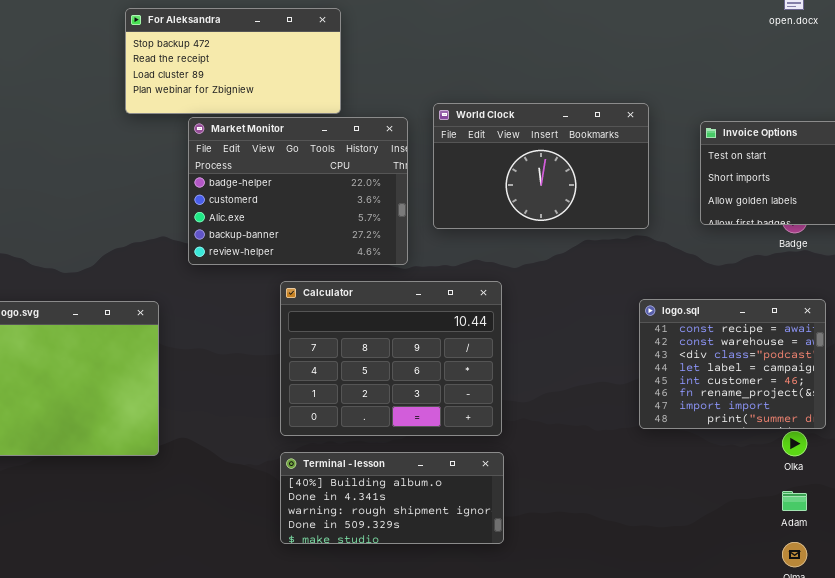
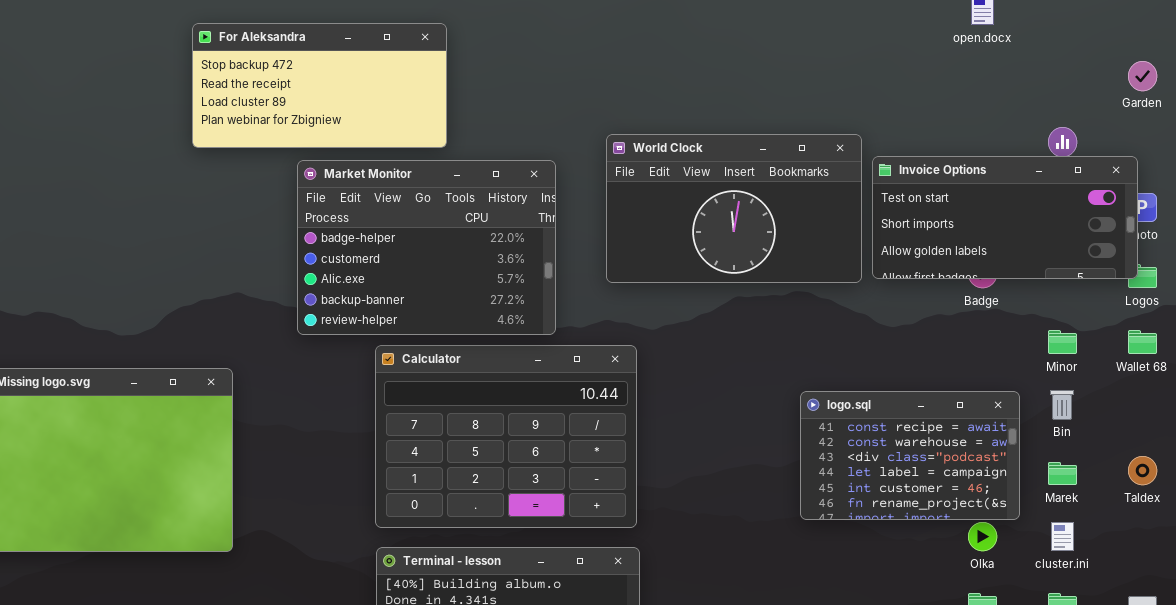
World Clock: [433,103,649,229] -> [606,134,862,283], moved
Market Monitor: [188,117,408,265] -> [297,160,556,335], moved
logo.sql: [639,299,826,429] -> [800,391,1020,520], resized

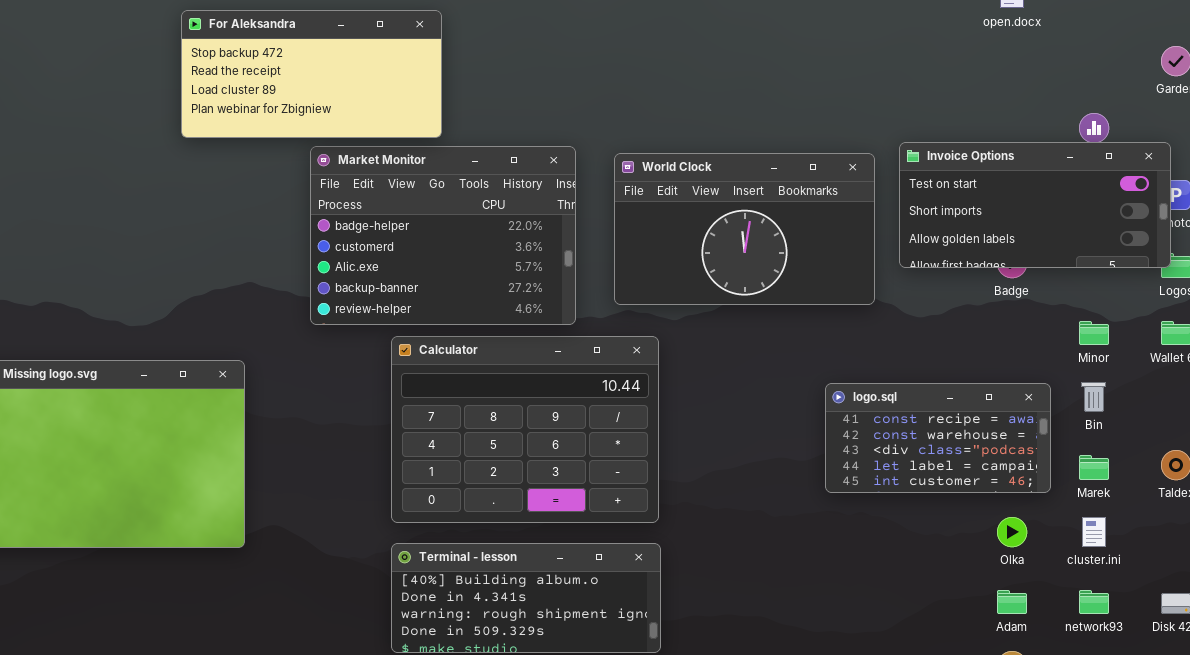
For Aleksandra: [192,23,447,148] -> [181,10,442,138], moved
World Clock: [606,134,862,283] -> [614,153,875,305], moved
logo.sql: [800,391,1020,520] -> [825,383,1051,493], resized

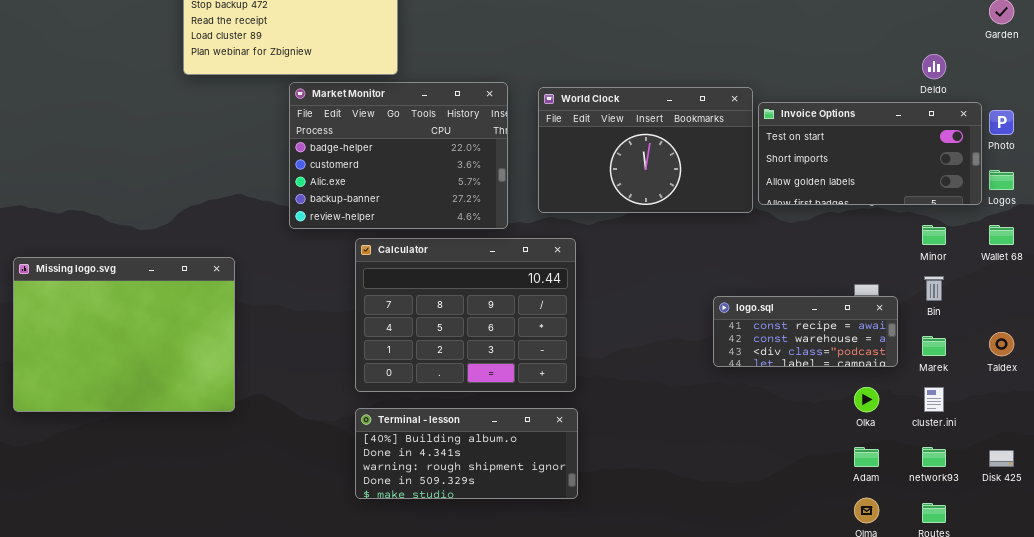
Invoice Options: [899,142,1171,268] -> [758,102,982,205], moved
logo.sql: [825,383,1051,493] -> [713,296,898,367], resized

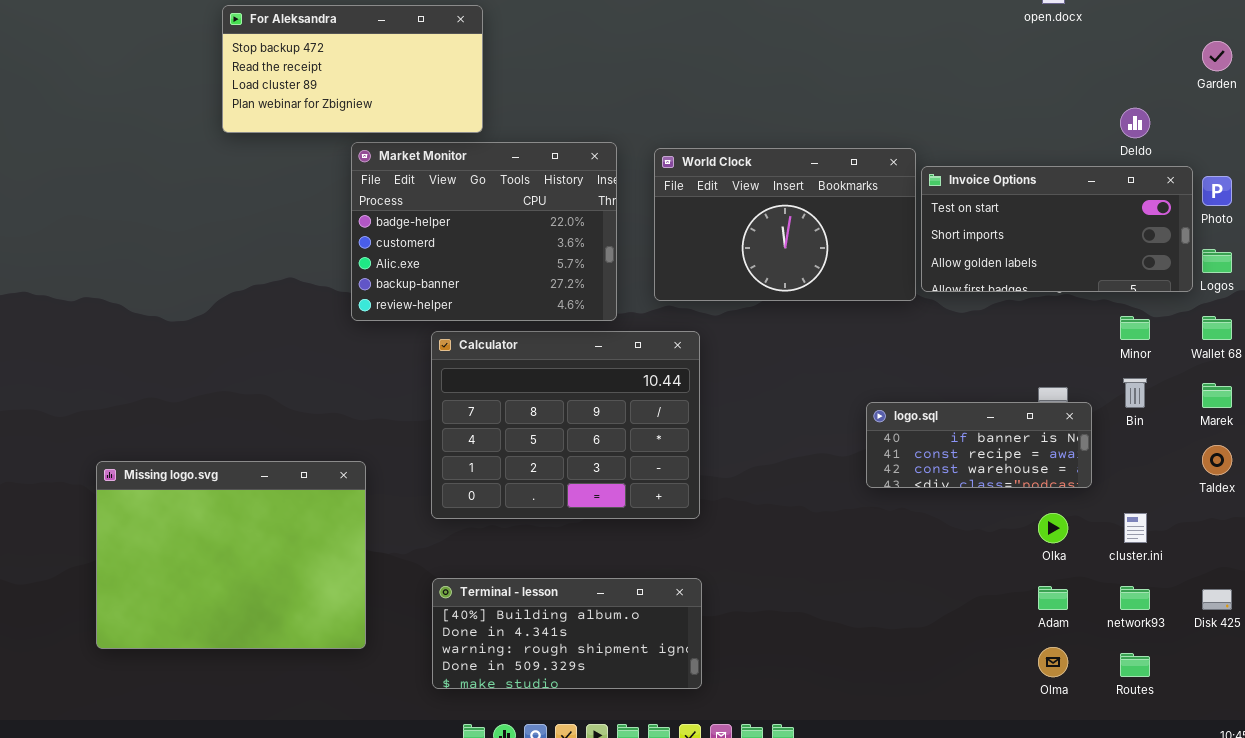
Missing logo.svg: [13,257,235,412] -> [96,461,366,649], moved
logo.sql: [713,296,898,367] -> [866,402,1092,488], scrolled up 1 row
Marek: [922,336,946,356] -> [1202,383,1232,408], moved
Terminal - lesson: [355,408,578,499] -> [432,578,702,689], moved

